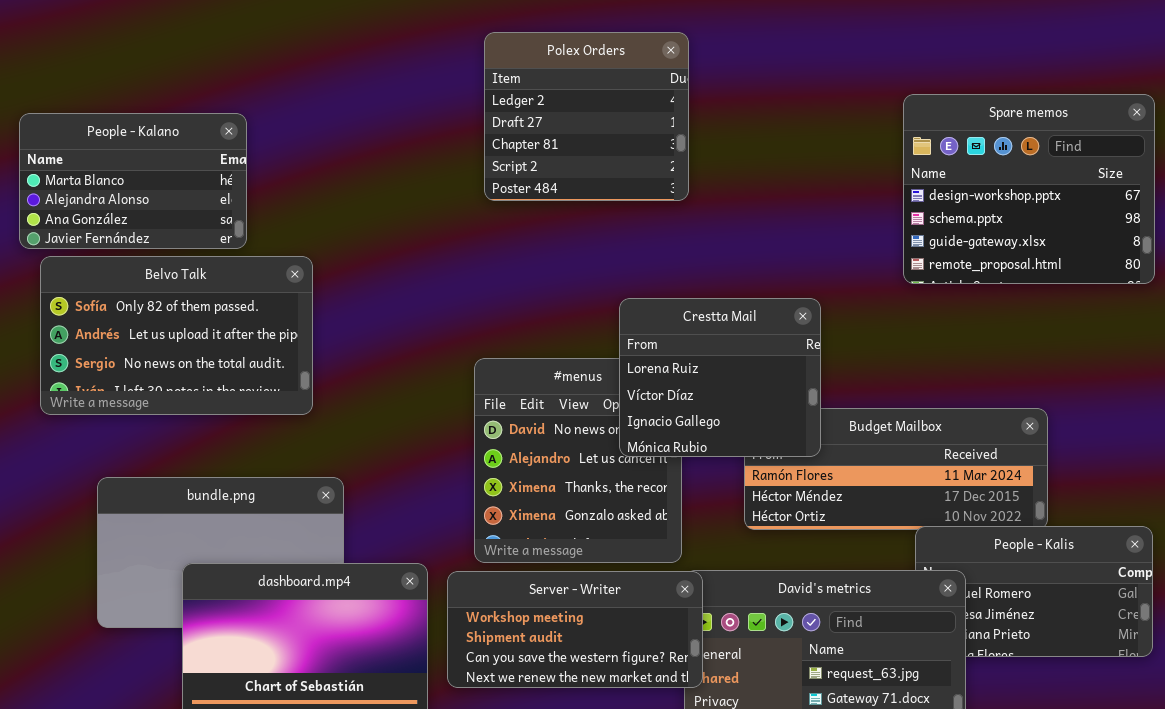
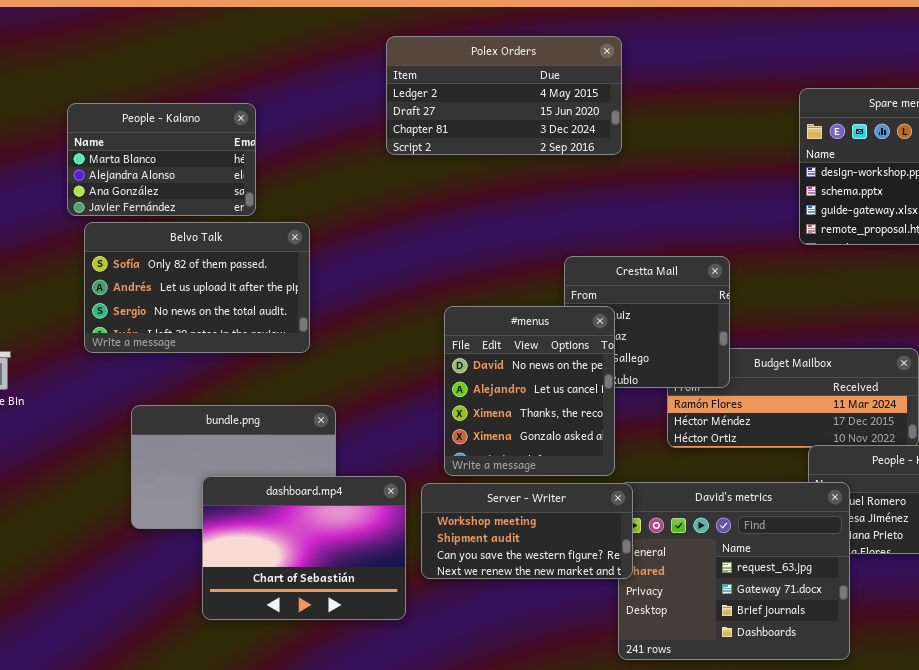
Polex Orders: [484,32,689,201] -> [386,36,622,155], resized
#menus: [474,358,682,563] -> [444,306,615,476], raised

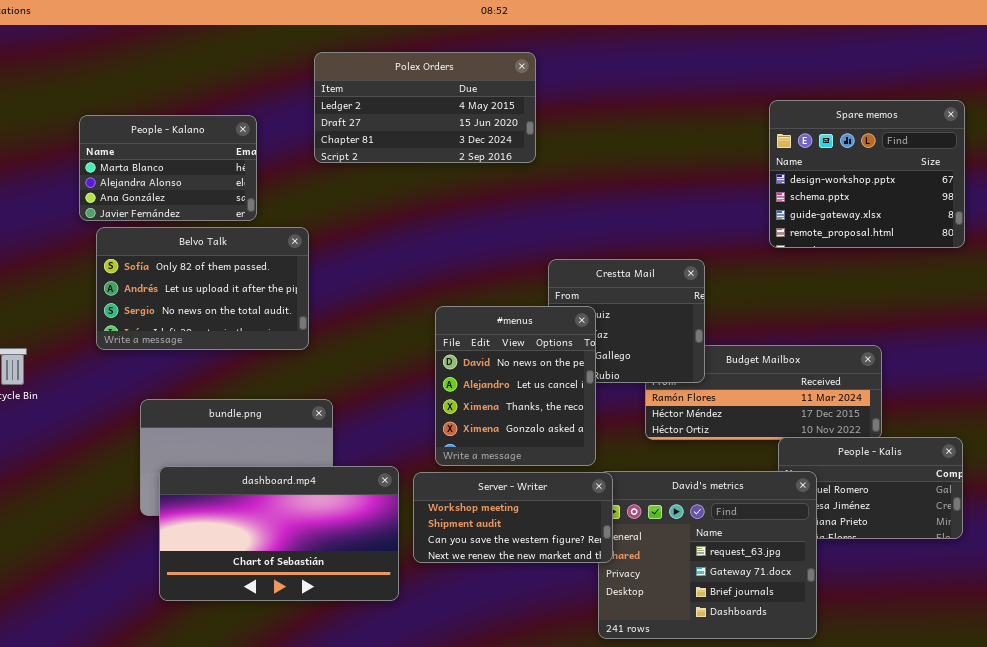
Polex Orders: [386,36,622,155] -> [314,52,536,163], moved
dashboard.mp4: [202,476,406,620] -> [159,466,399,601], resized

